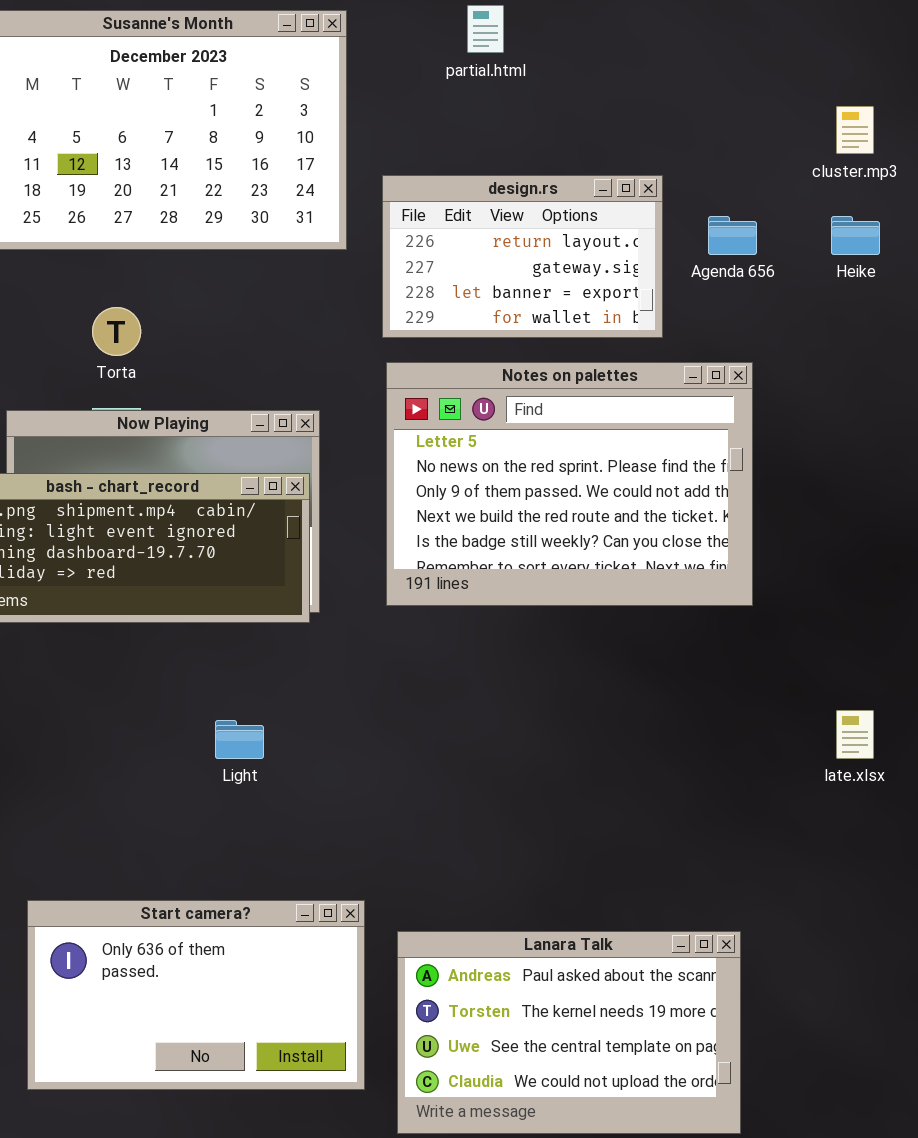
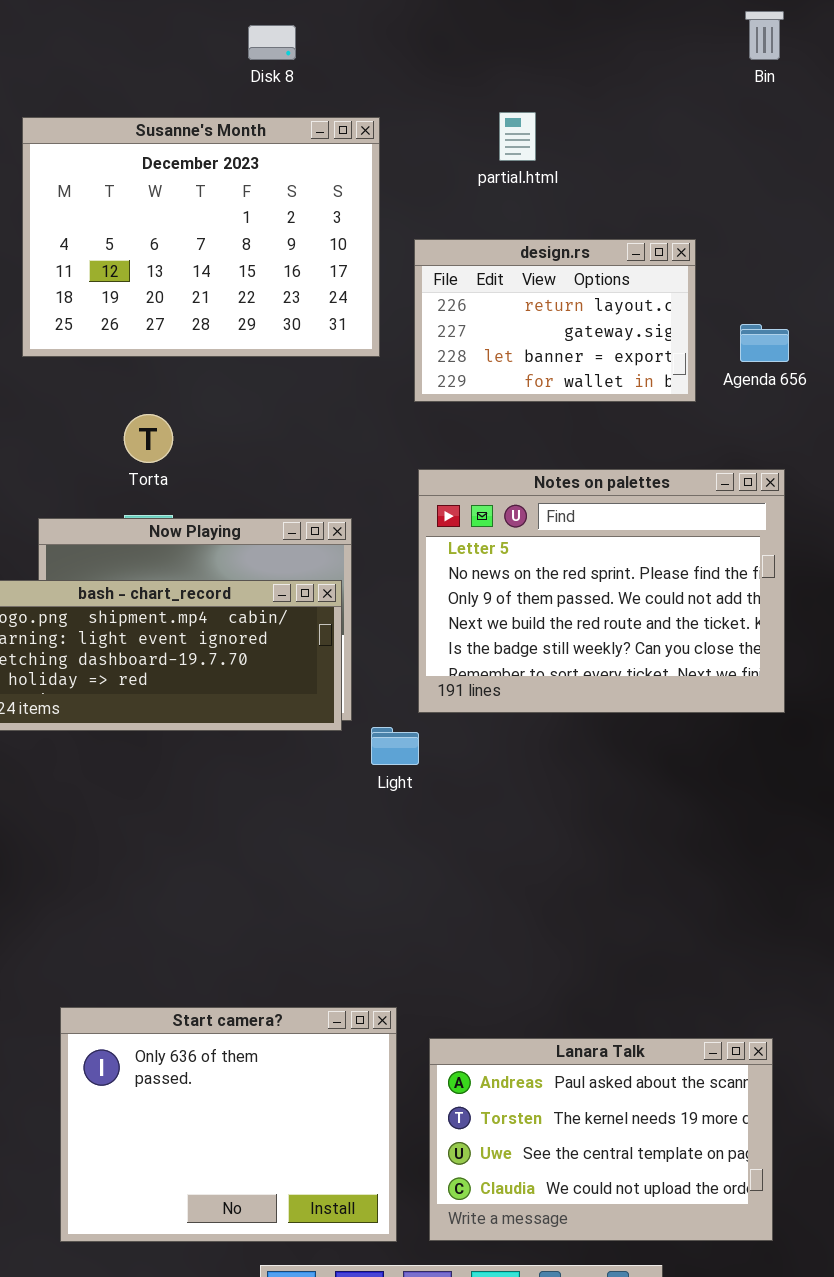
design.rs: [382,175,663,338] -> [414,239,696,402], moved
Light: [215,720,264,759] -> [371,727,419,765], moved
Start camera?: [27,900,365,1090] -> [60,1007,397,1242], resized

